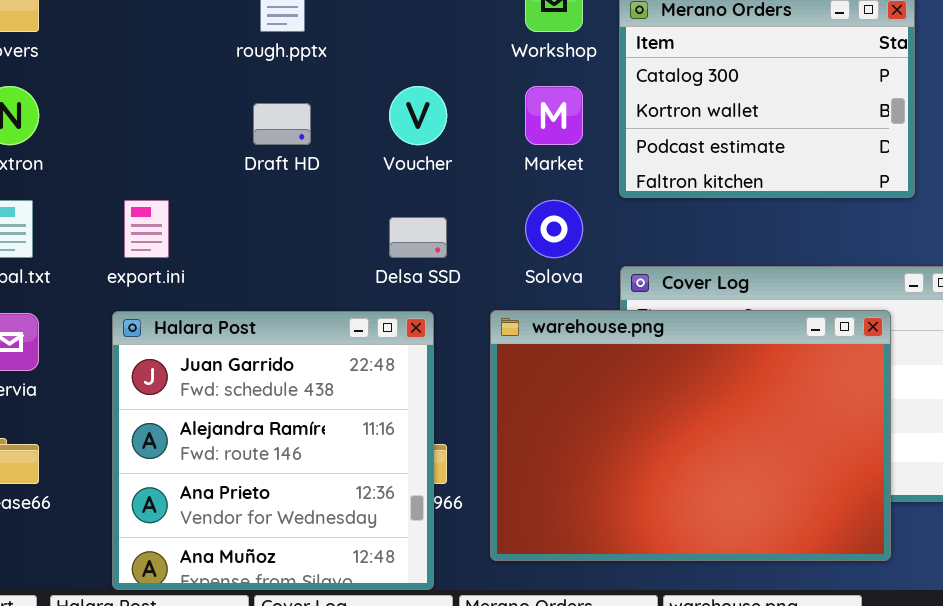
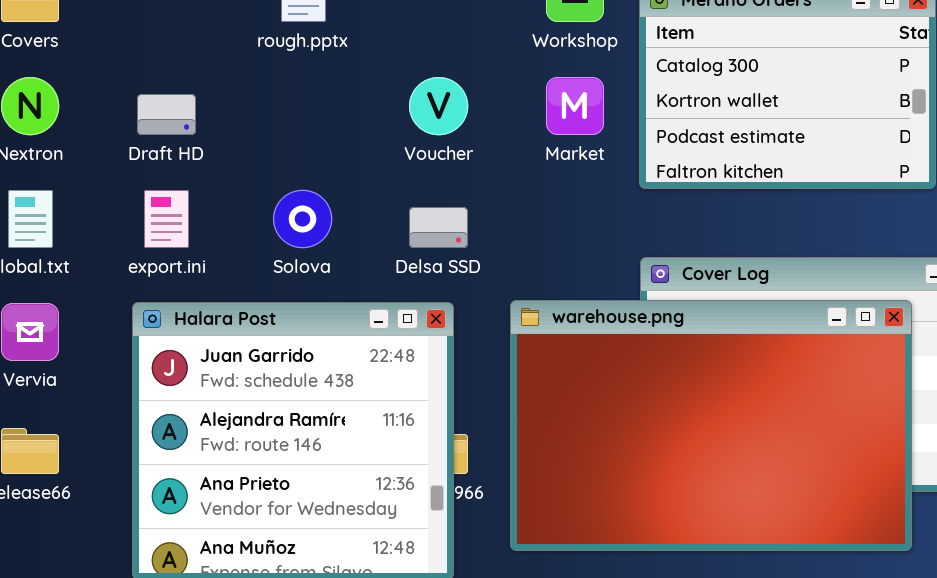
Draft HD: [253,103,311,145] -> [137,94,196,135], moved
Solova: [525,200,583,258] -> [273,190,332,248], moved

